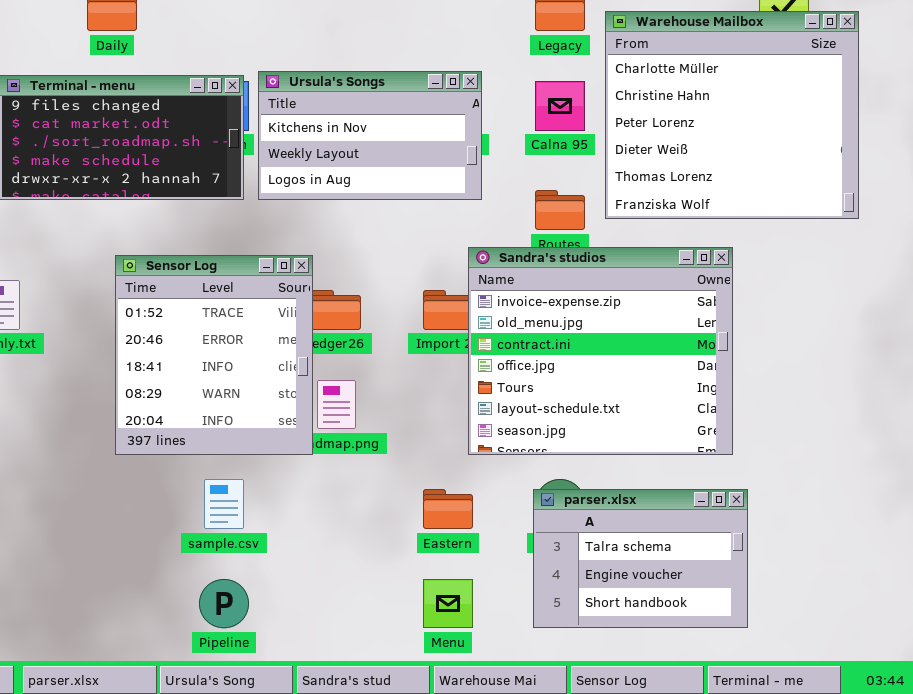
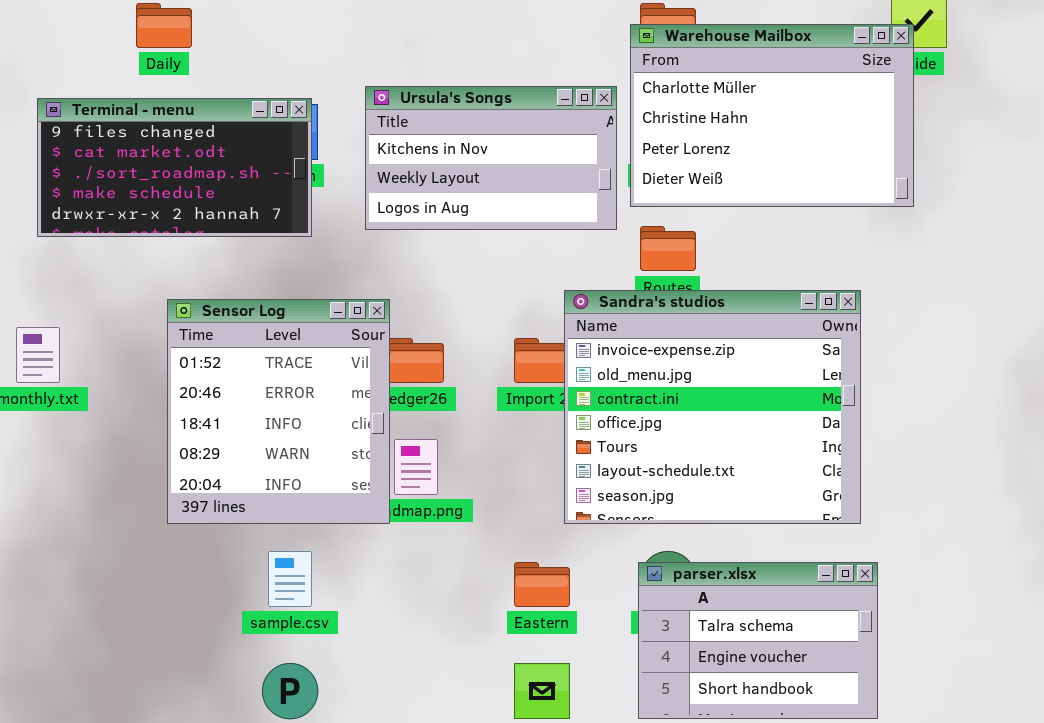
Warehouse Mailbox: [605,11,859,219] -> [630,24,914,207], moved, resized
Ursula's Songs: [258,71,482,200] -> [365,86,617,230], moved

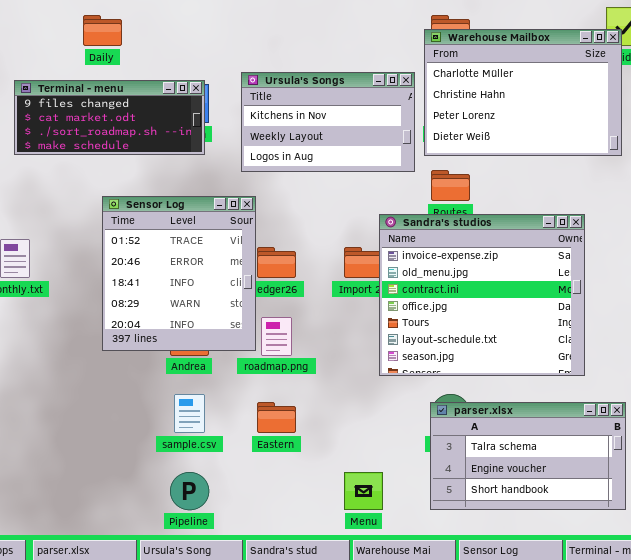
Terminal - menu: [37,98,312,237] -> [14,80,205,155], resized
Sensor Log: [167,299,390,524] -> [102,196,256,351], moved
Eastern: [514,562,570,607] -> [257,402,296,433], moved
parser.xlsx: [638,562,878,719] -> [430,402,626,510], resized

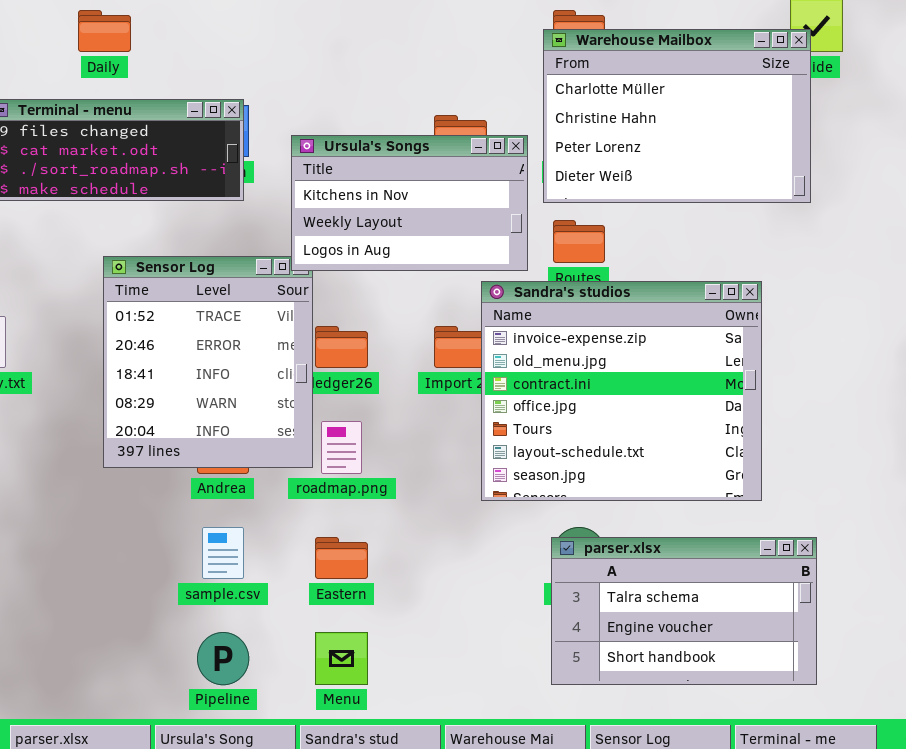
Ursula's Songs: [241,72,415,172] -> [291,135,528,271], moved
Menu: [344,472,383,510] -> [315,632,368,685], moved

